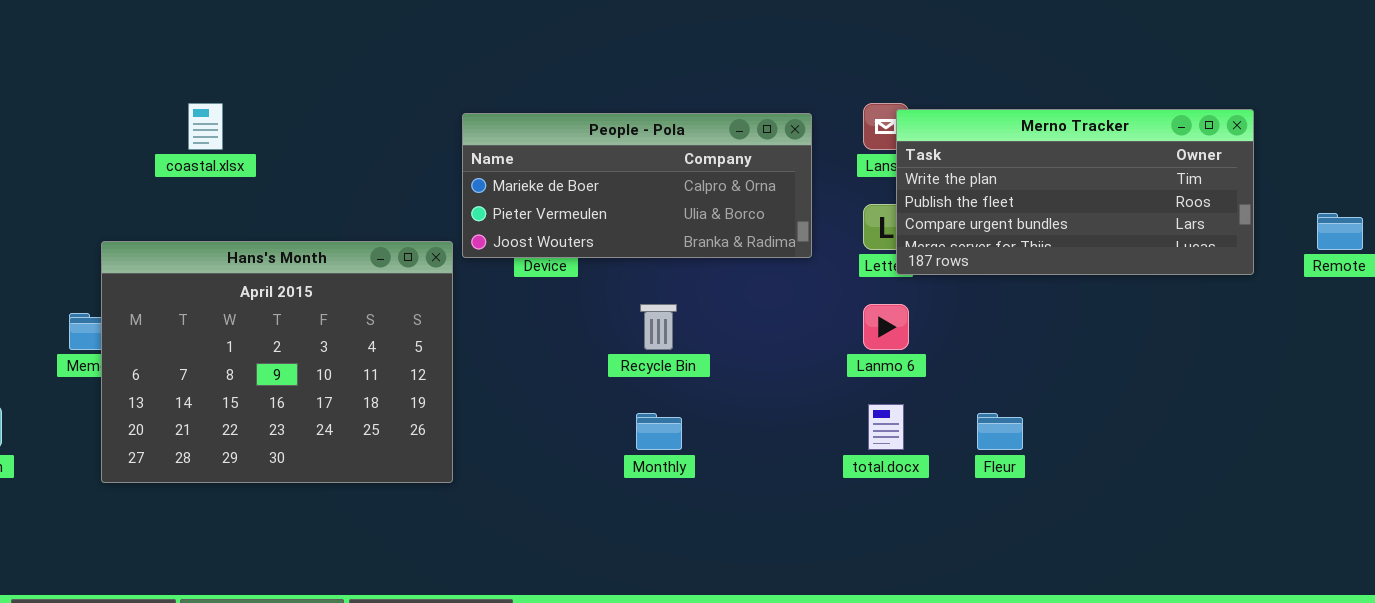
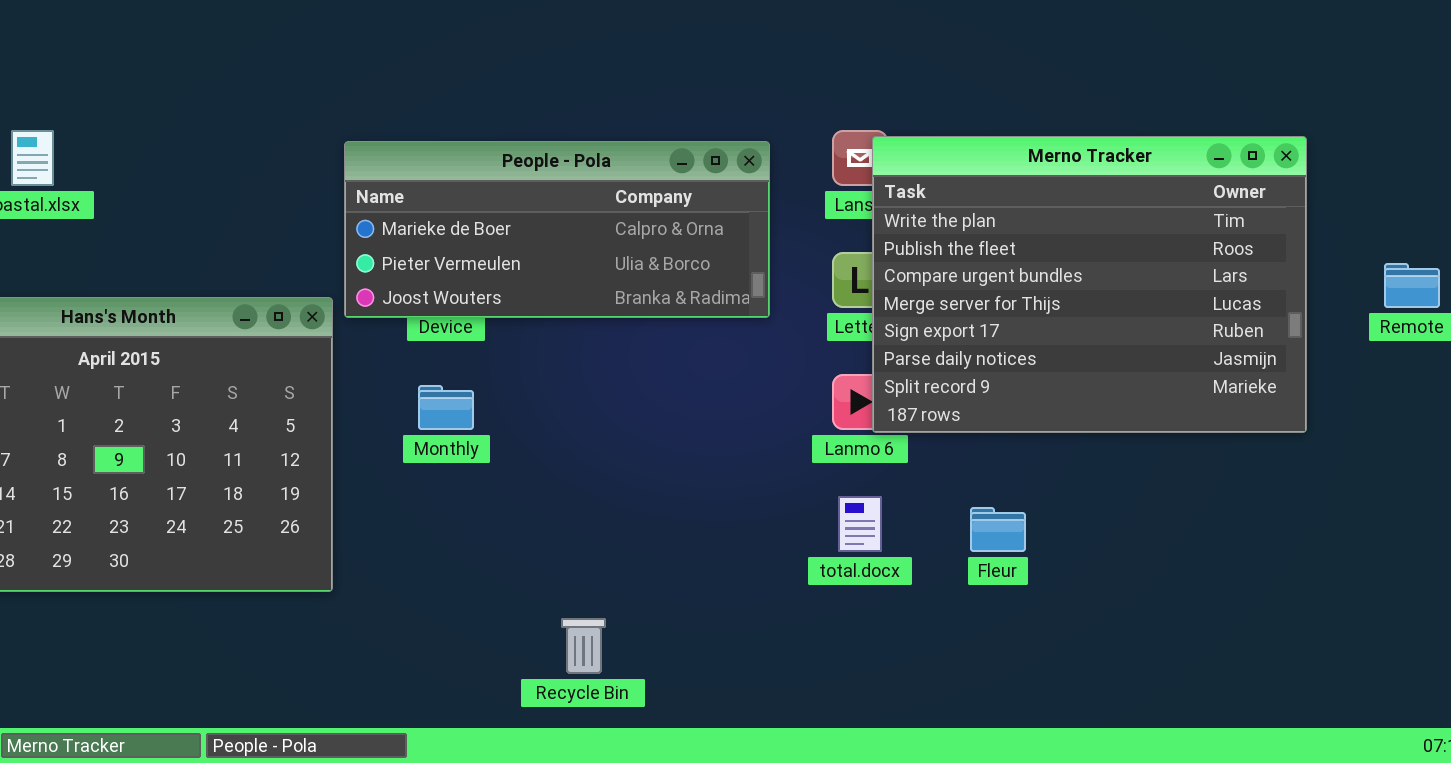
Merno Tracker: [896,109,1254,275] -> [872,136,1307,433], resized
Recycle Bin: [640,304,677,350] -> [561,618,606,674], moved
Monthly: [636,413,682,450] -> [418,385,474,430], moved

